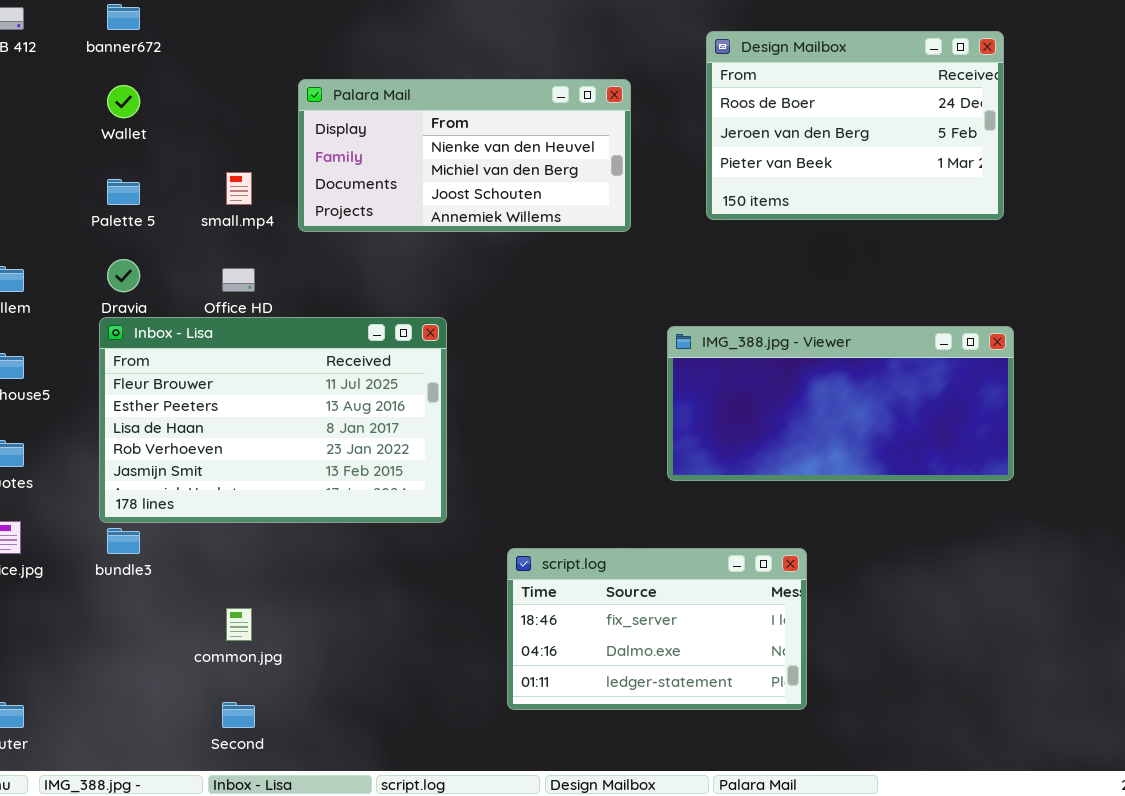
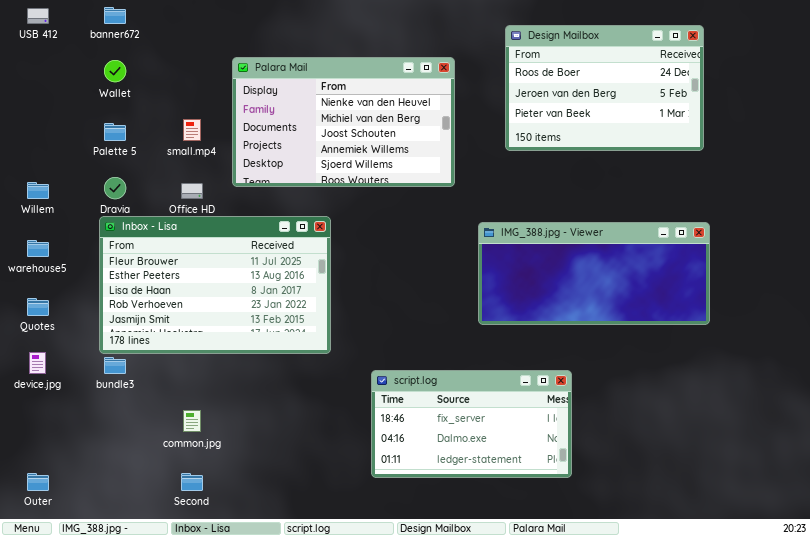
Palara Mail: [298,79,631,232] -> [232,57,455,187], resized

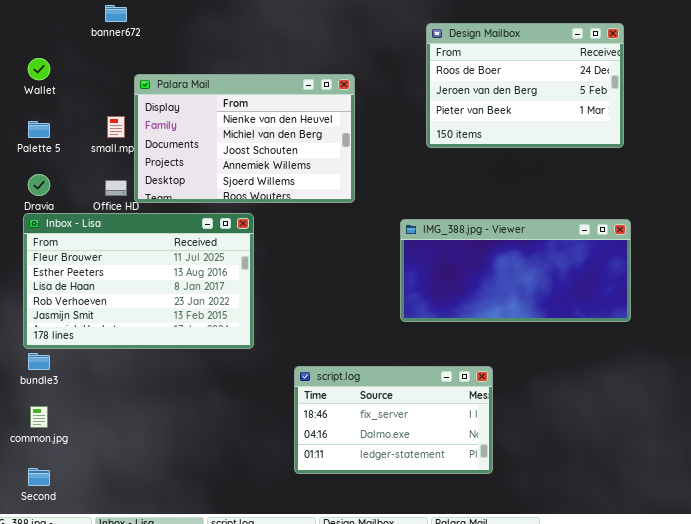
banner672: [104,7,126,24] -> [105,5,127,22], moved
Palara Mail: [232,57,455,187] -> [134,74,355,203], moved
common.jpg: [183,410,201,432] -> [30,406,48,428], moved
Second: [181,473,203,491] -> [28,468,50,486], moved

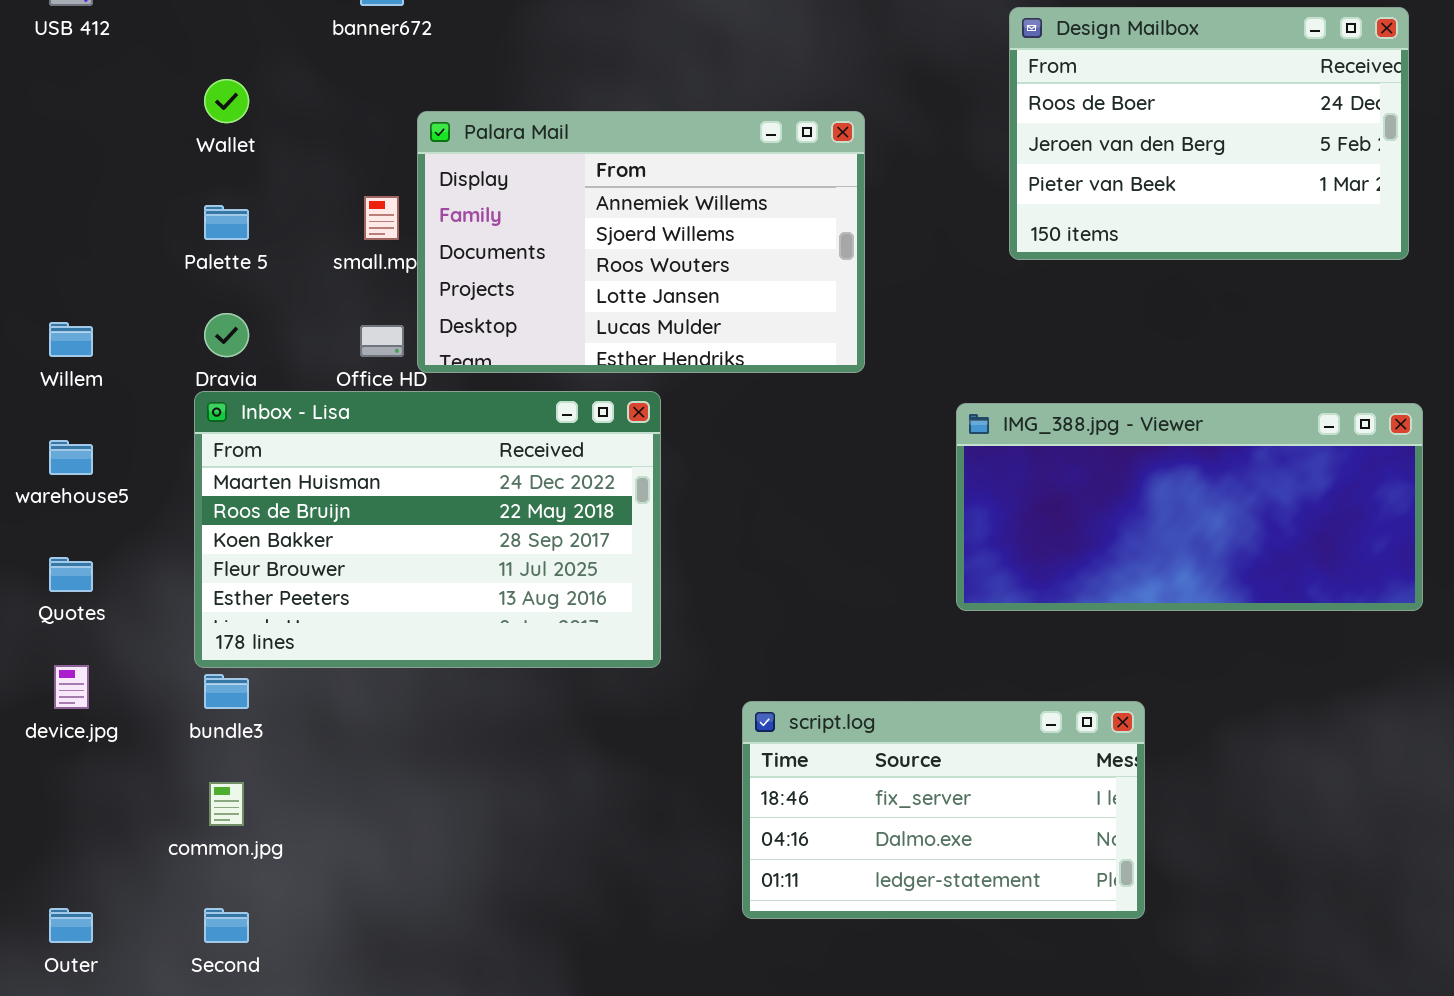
Palara Mail: [134,74,355,203] -> [417,111,865,373], scrolled down 3 rows
Inbox - Lisa: [23,213,254,349] -> [194,391,661,668], scrolled up 3 rows

